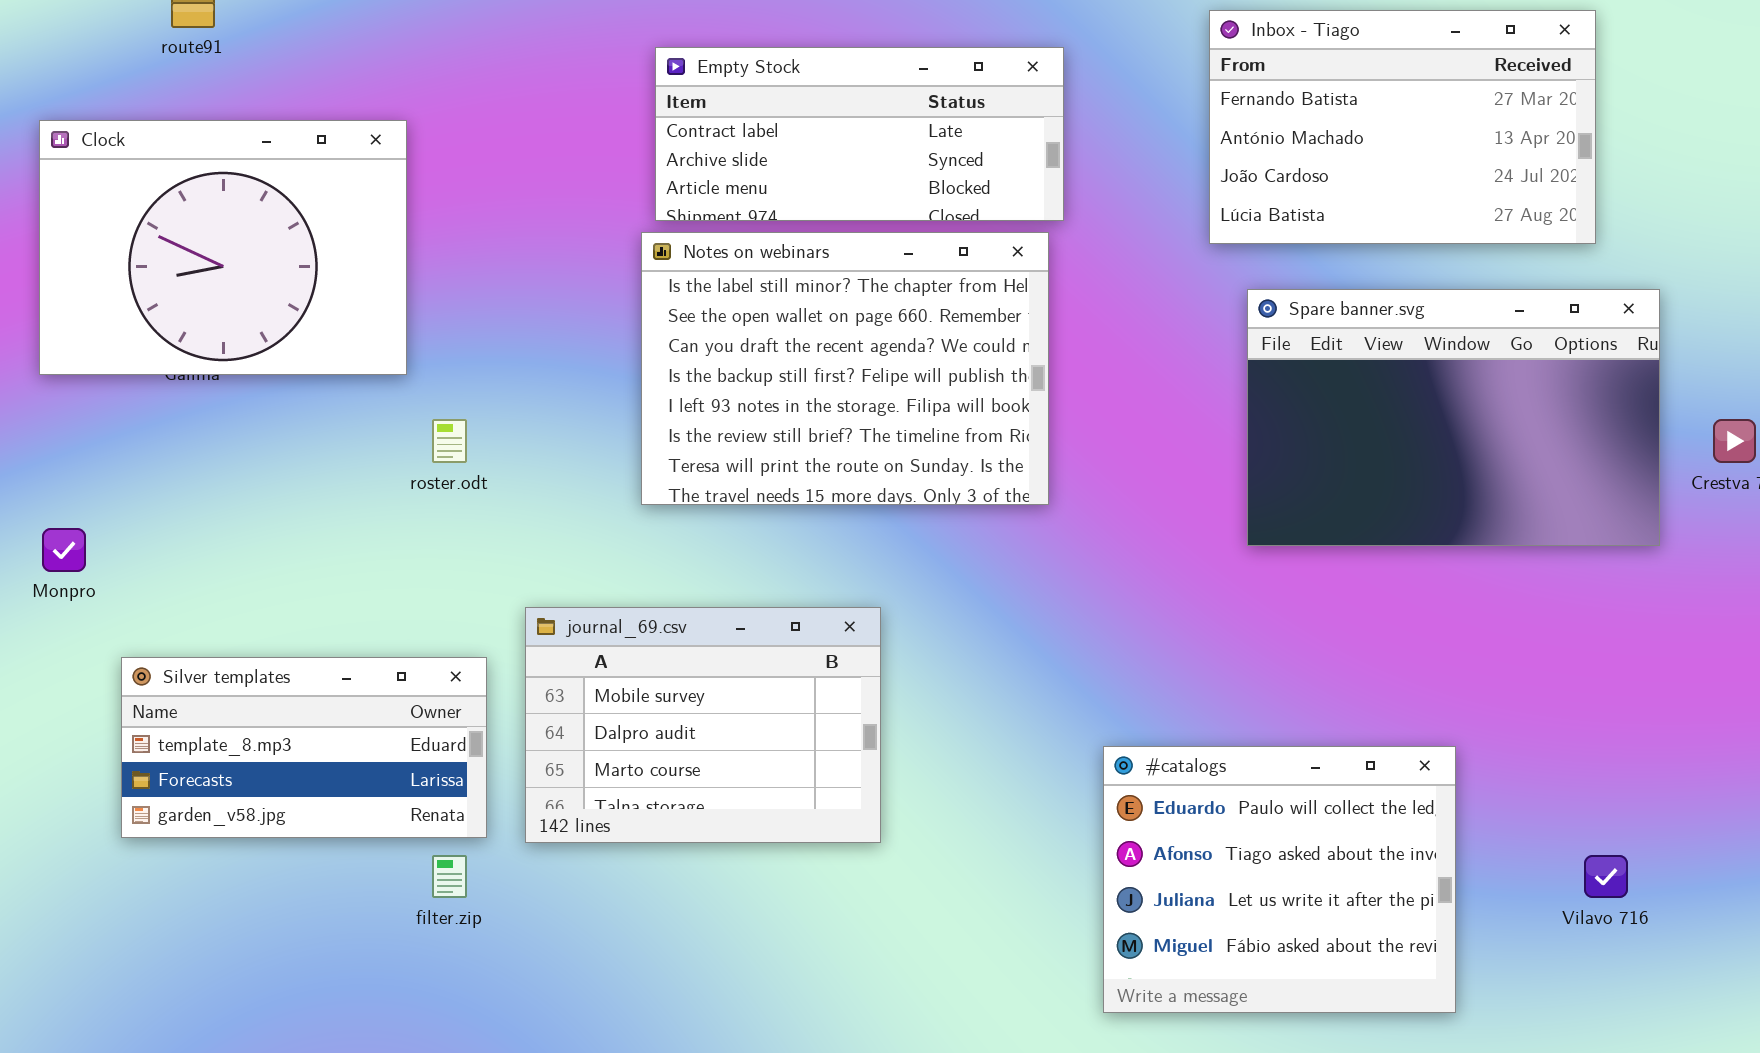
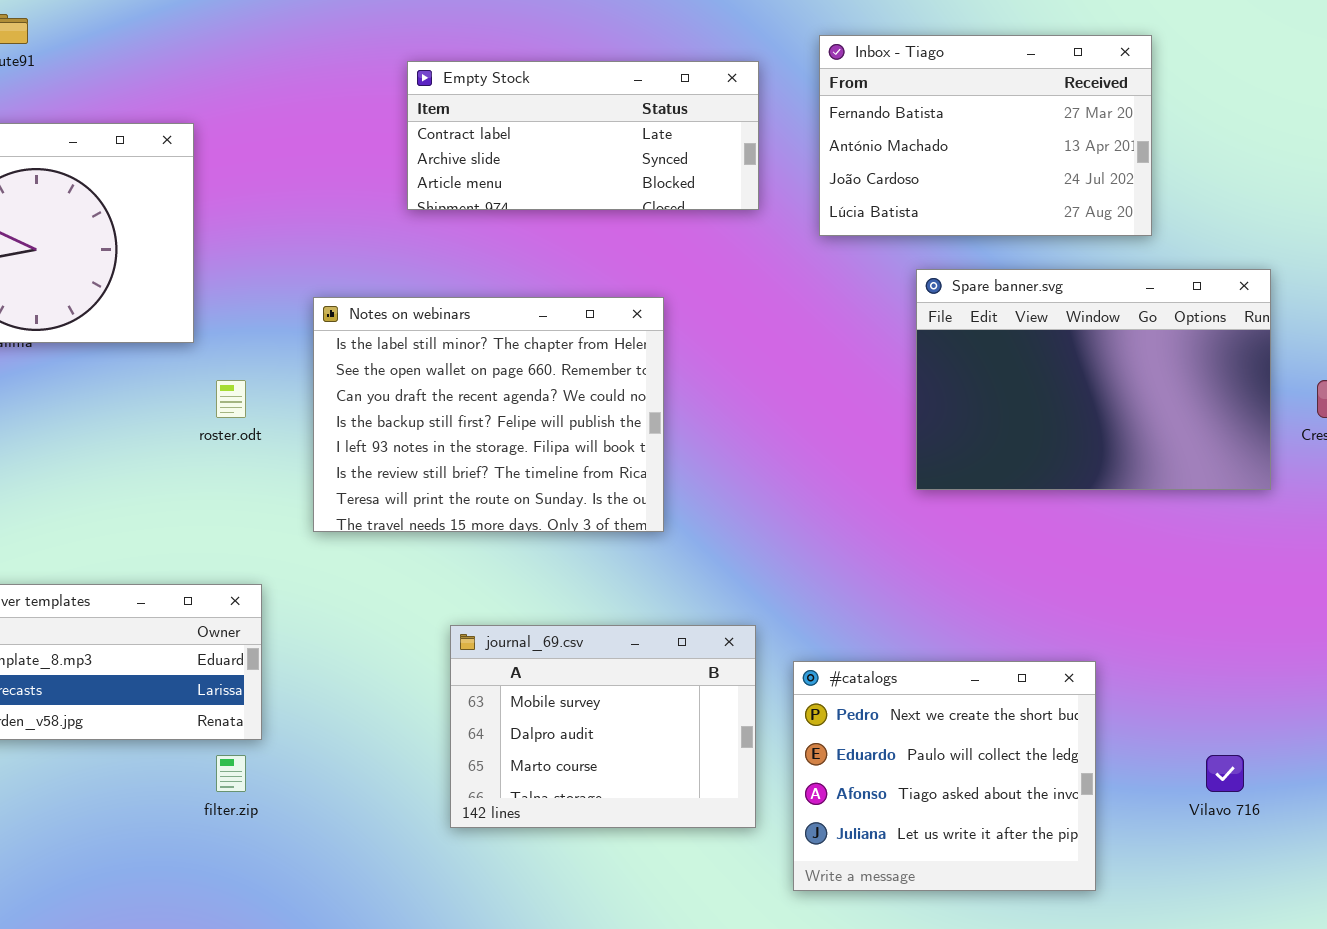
Inbox - Tiago: [1209,10,1596,244] -> [819,35,1152,236], moved
Notes on webinars: [641,232,1049,505] -> [313,297,664,532], moved
journal_69.csv: [525,607,881,843] -> [450,625,756,828], moved
#catalogs: [1103,746,1456,1013] -> [793,661,1096,891], scrolled up 1 row

